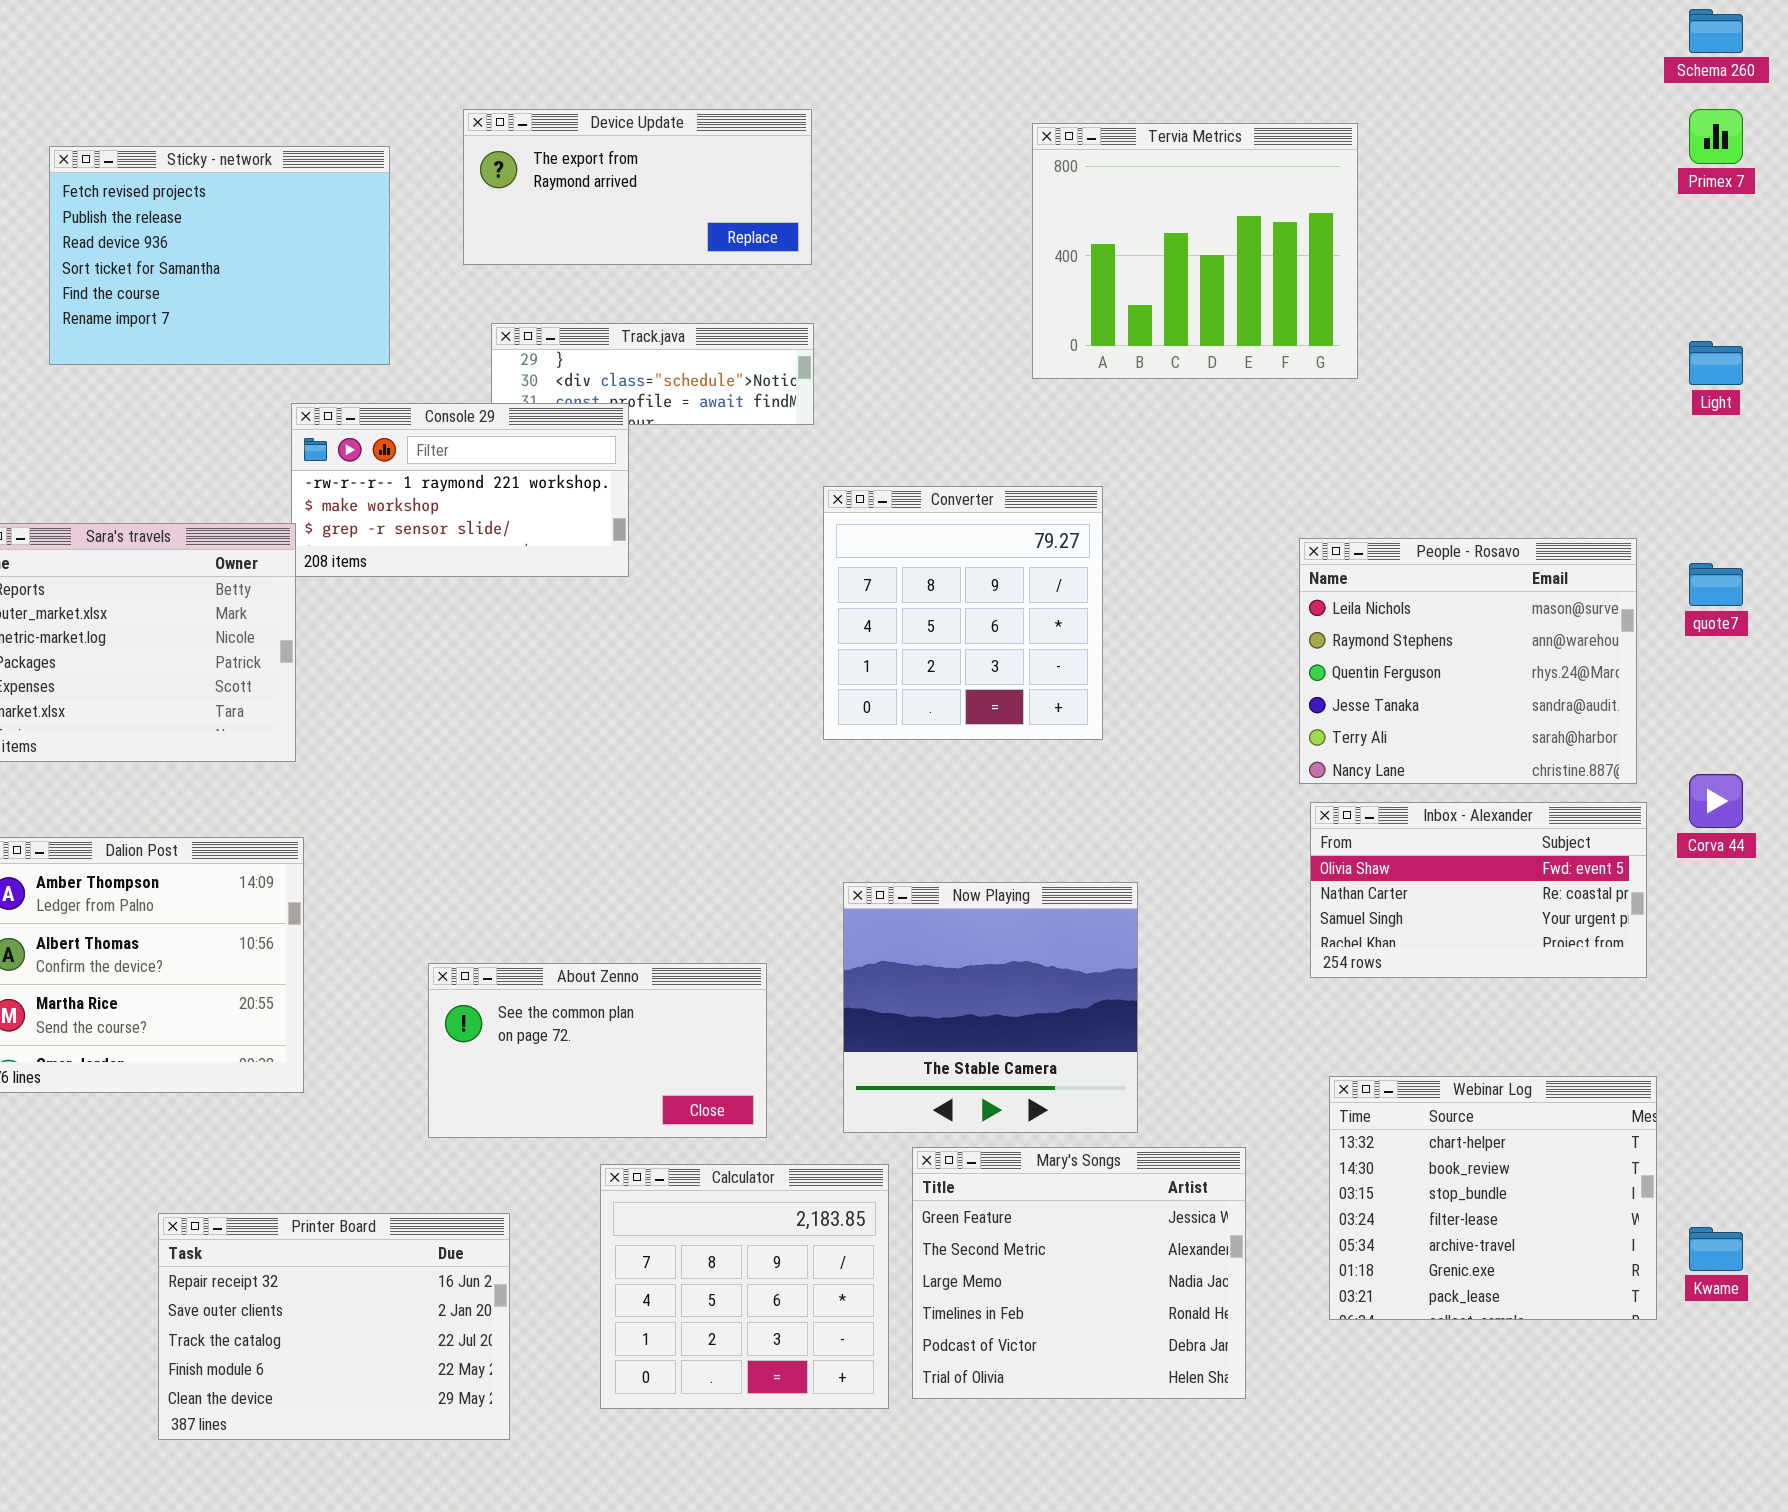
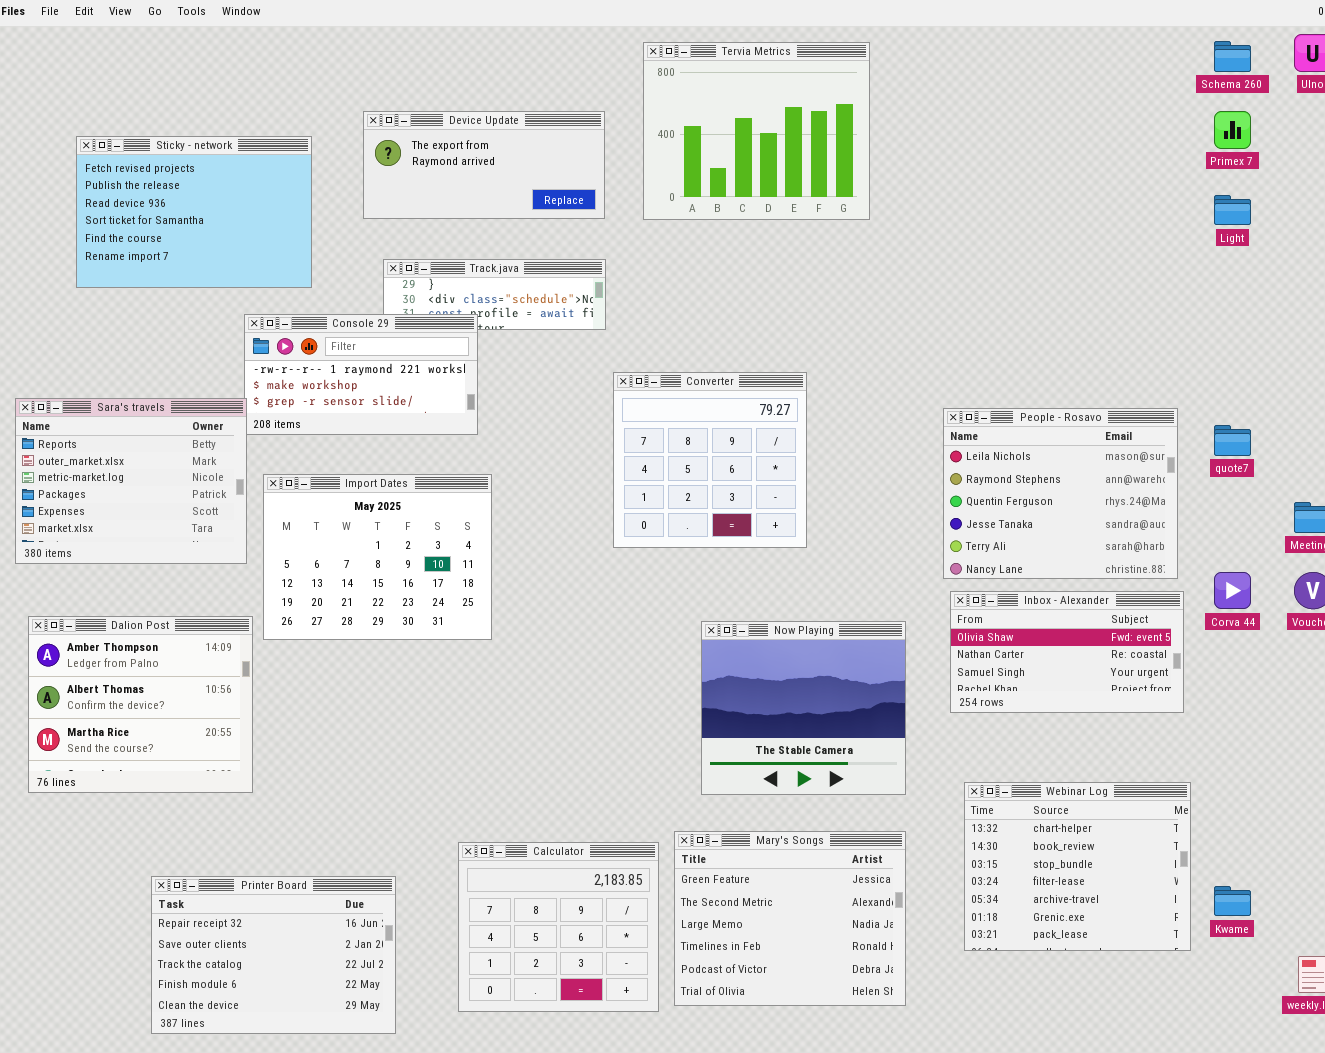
Tervia Metrics: [1032,123,1358,379] -> [643,42,870,220], moved
Light: [1689,341,1743,385] -> [1214,195,1251,225], moved
Import Dates: none -> [263,474,492,640], opened
Now Playing: [843,882,1138,1133] -> [701,621,906,795], moved
About Zenno: [428,963,767,1138] -> none, closed

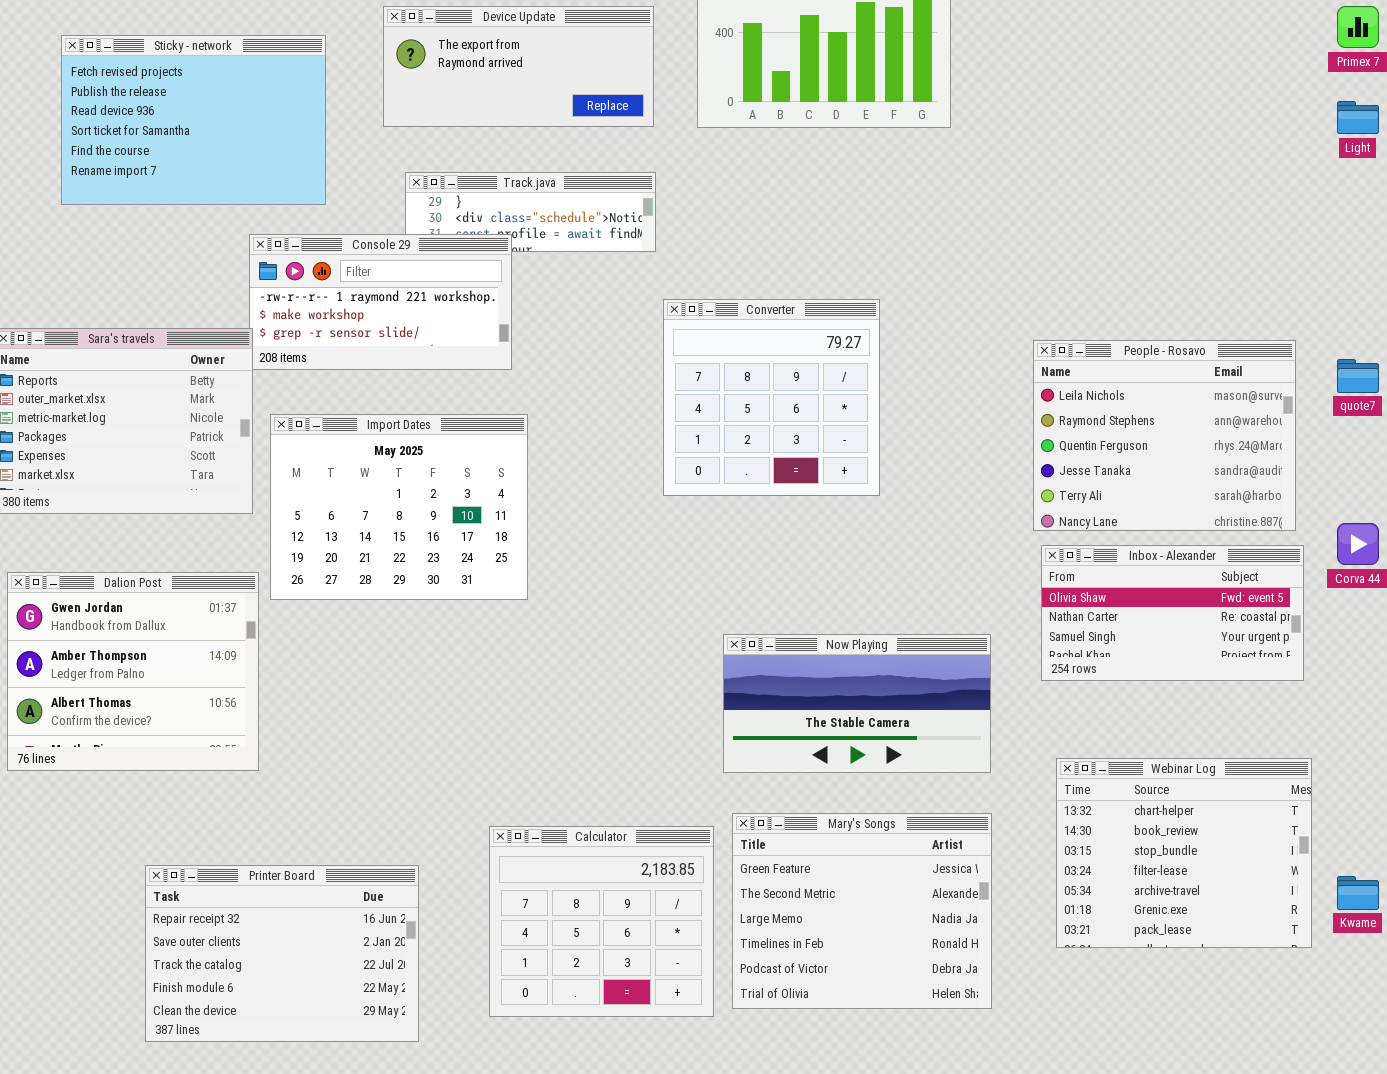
Dalion Post: [28,616,253,793] -> [7,572,259,771], scrolled up 1 row
Now Playing: [701,621,906,795] -> [723,634,991,773], resized

